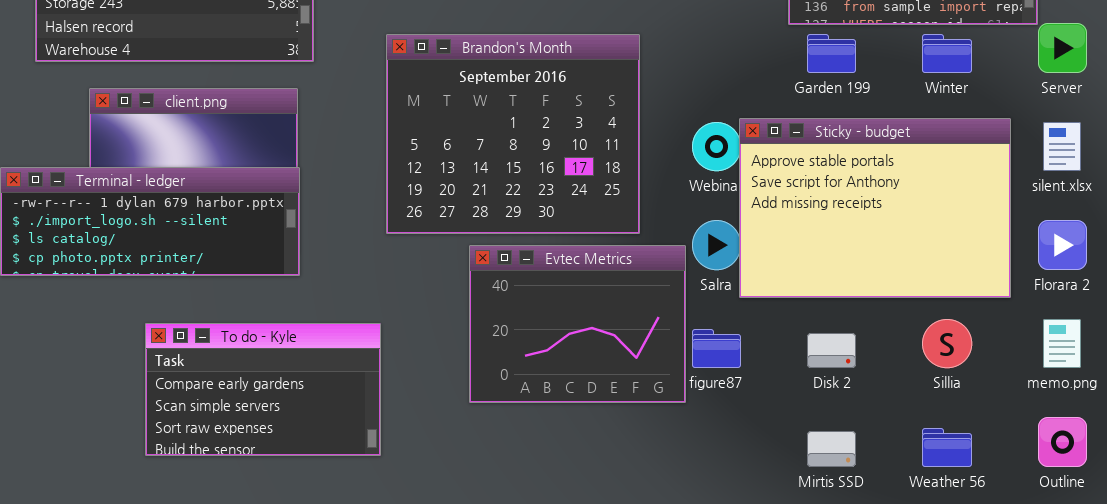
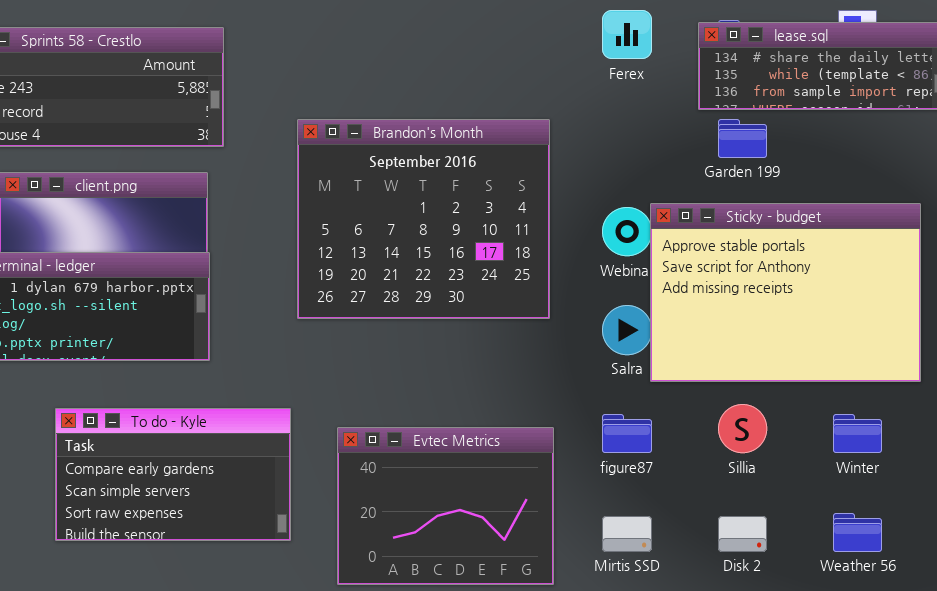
Winter: [922,34,972,73] -> [833,414,882,453], moved
Evtec Metrics: [469,245,686,403] -> [337,427,554,585], moved
Sillia: [922,319,972,368] -> [718,404,767,453], moved
Disk 2: [807,333,856,368] -> [718,516,767,552], moved
Mirtis SSD: [807,431,856,467] -> [602,516,652,552], moved

